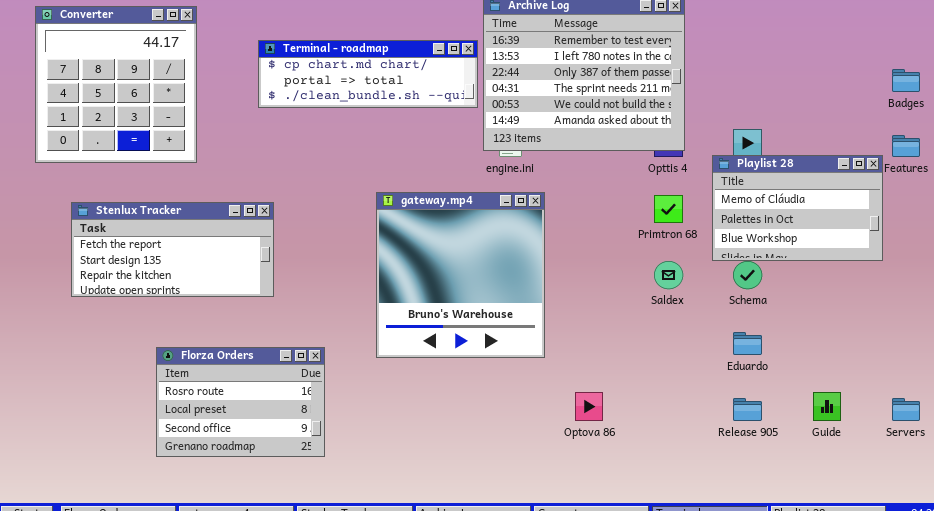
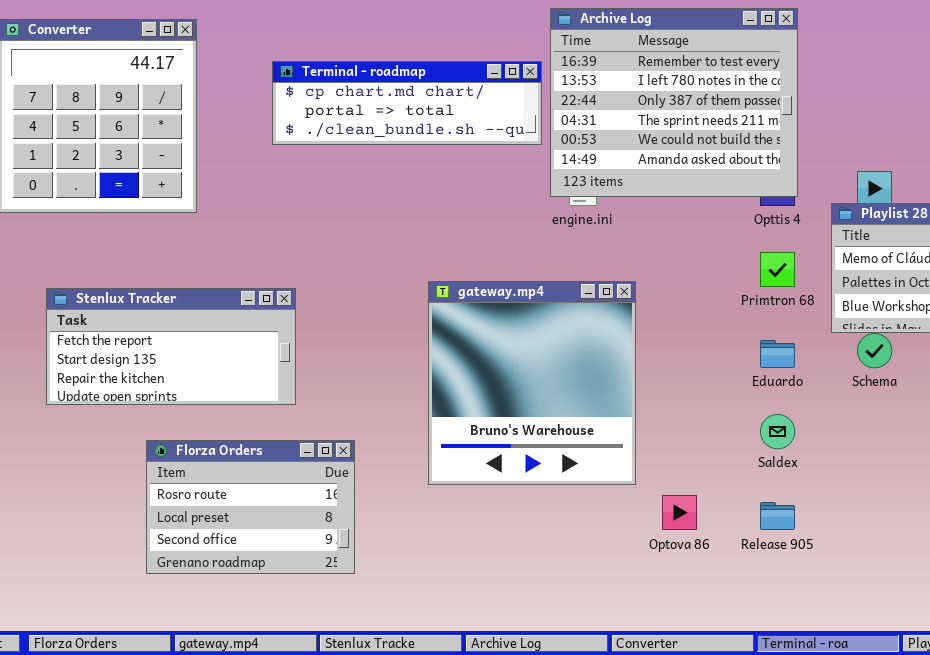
gateway.mp4: [376,192,545,358] -> [428,281,636,485], moved
Stenlux Tracker: [71,202,274,297] -> [46,288,296,405], moved
Saldex: [654,261,683,289] -> [760,414,795,449], moved
Eduardo: [733,332,762,355] -> [760,340,795,368], moved
Release 905: [733,398,762,421] -> [760,502,795,530], moved

